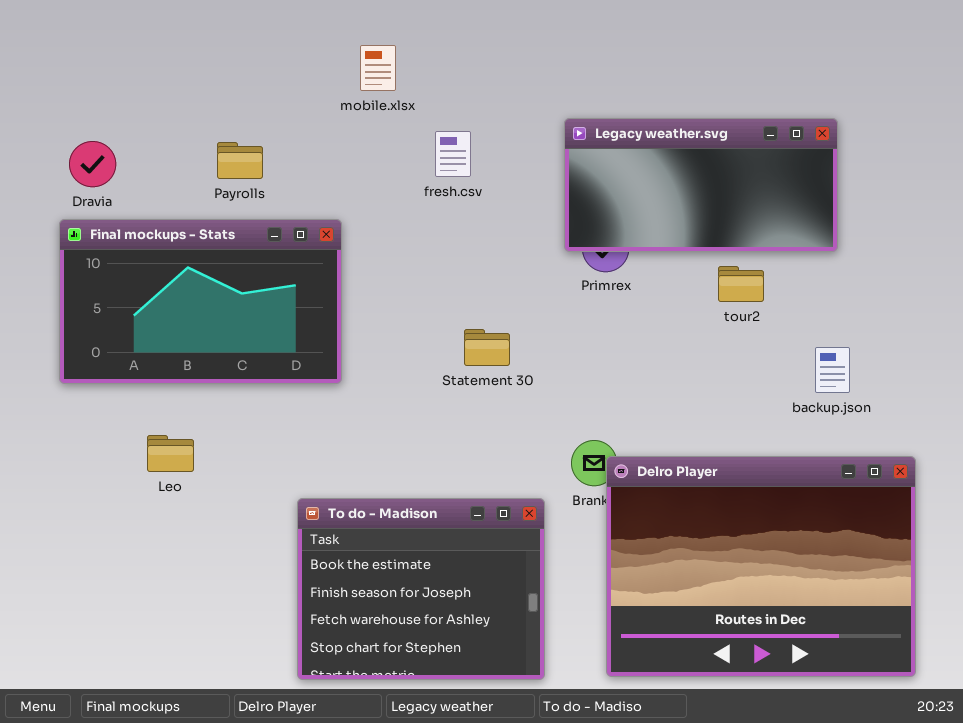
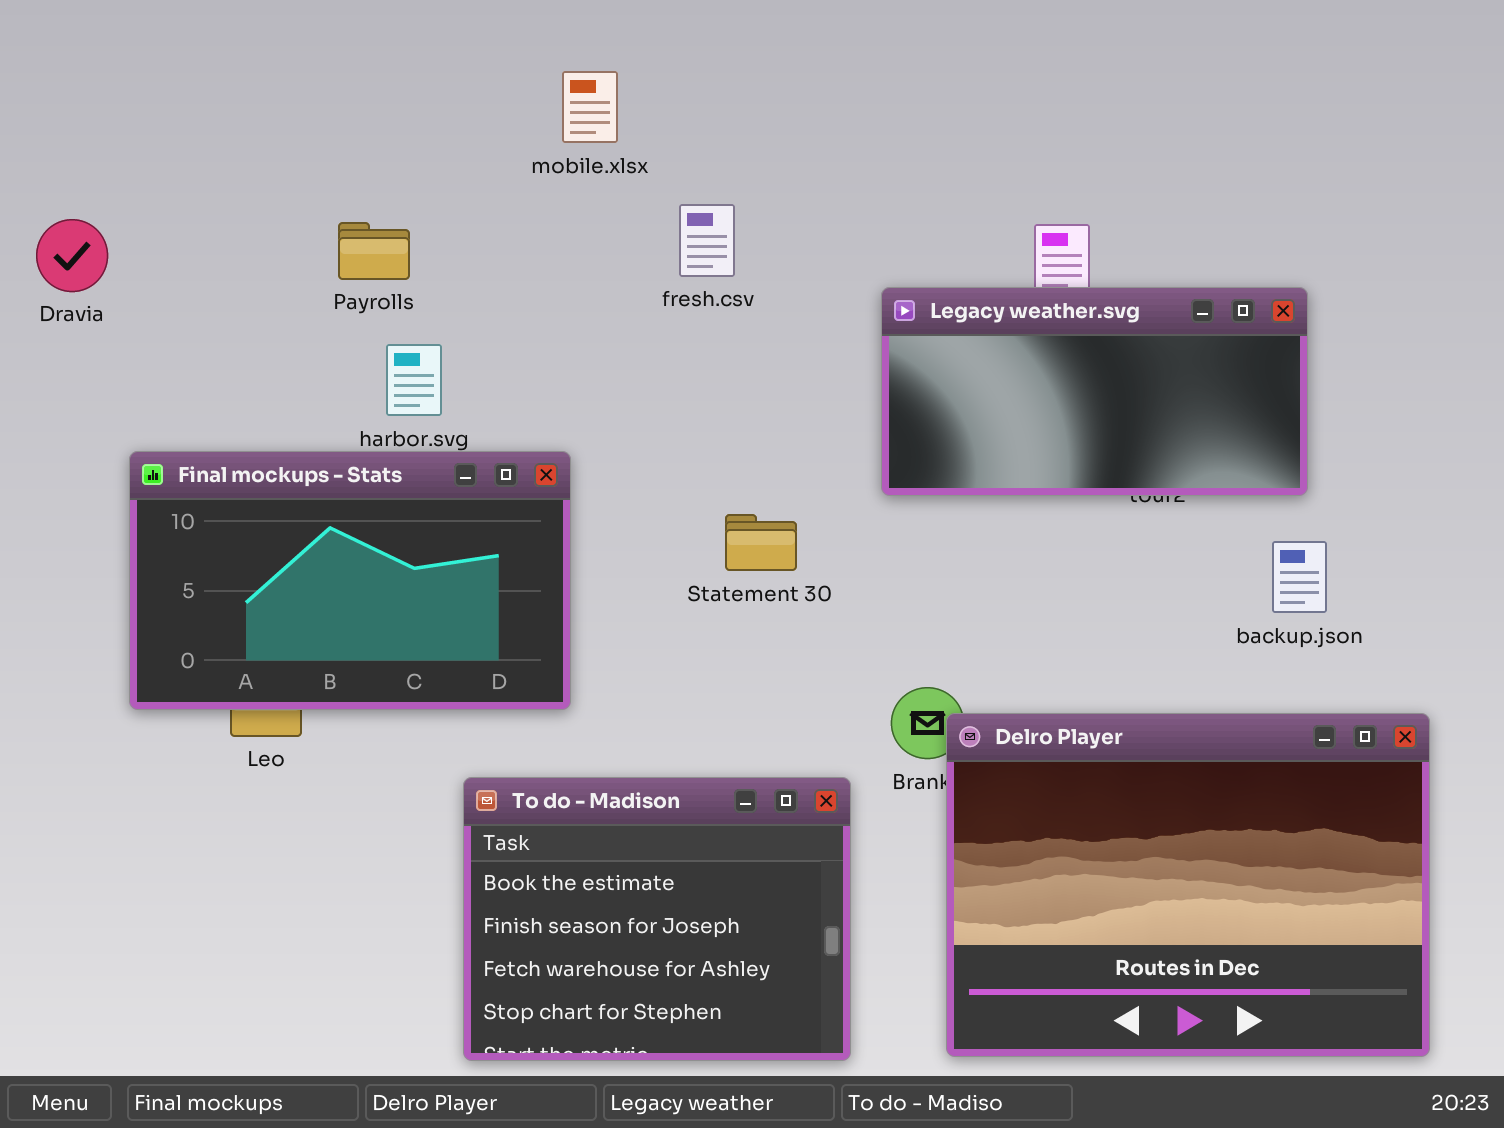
Legacy weather.svg: [564,118,838,252] -> [881,287,1308,496], moved
Dravia: [69,141,116,187] -> [36,219,108,292], moved
Final mockups - Stats: [59,219,342,384] -> [129,451,571,710], moved

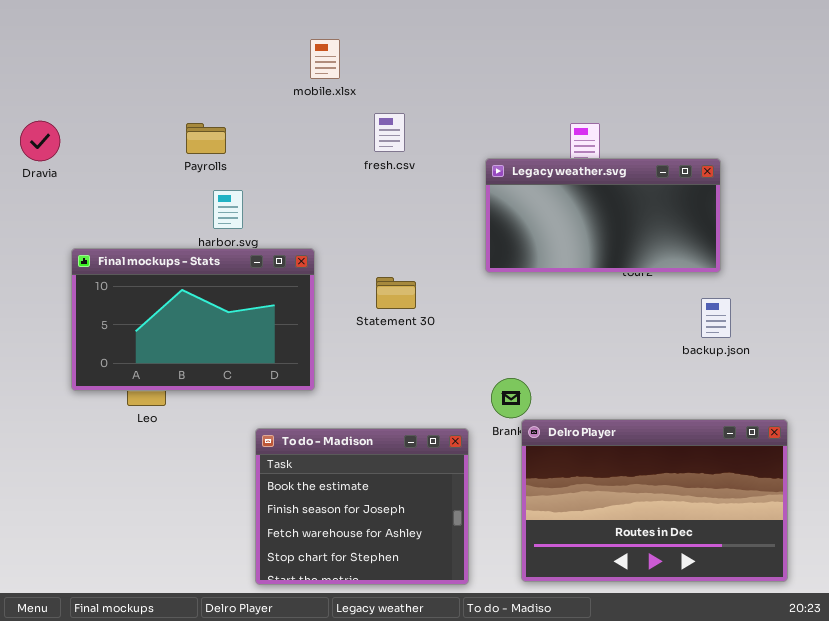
Statement 30: [725,514,797,571] -> [376,277,416,309], moved
Delro Player: [946,713,1430,1057] -> [521,419,788,582], resized

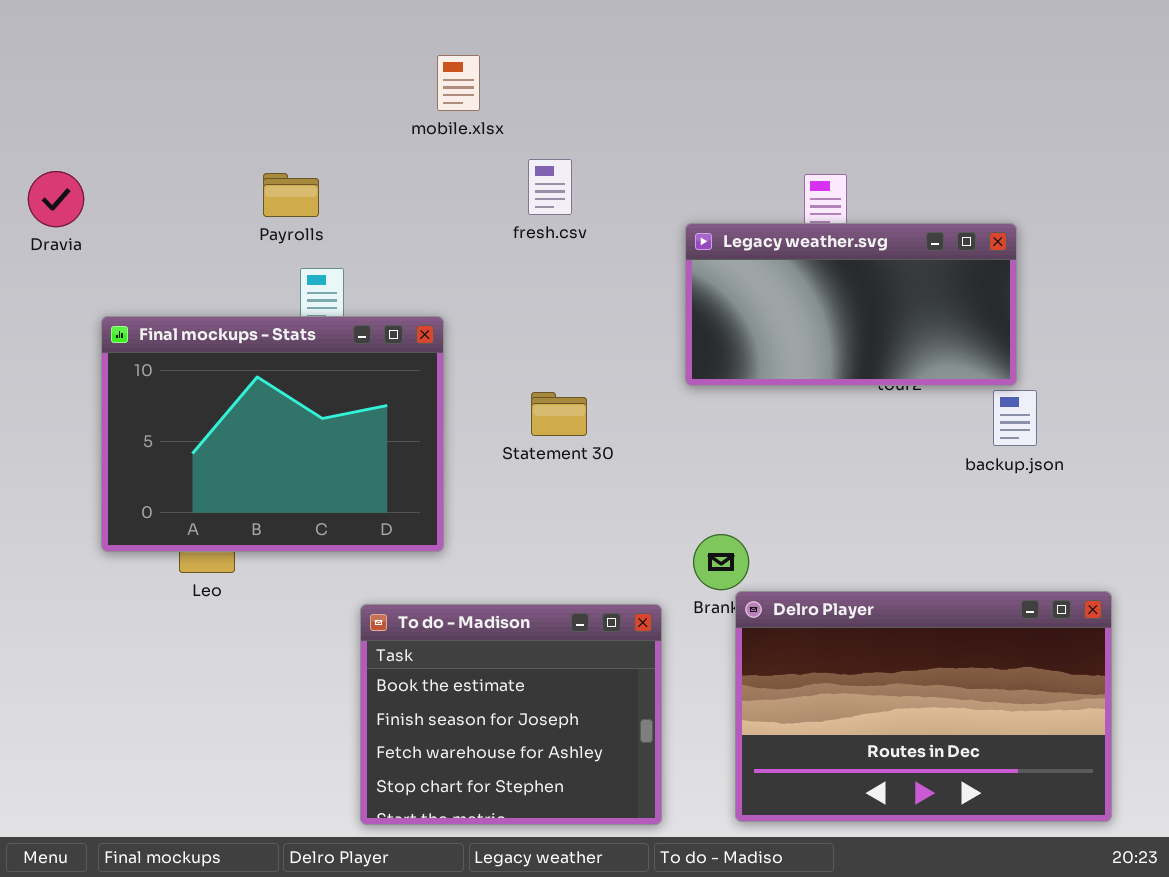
Final mockups - Stats: [71,248,315,391] -> [101,316,444,552], resized
backup.json: [701,298,731,338] -> [993,390,1037,446], moved

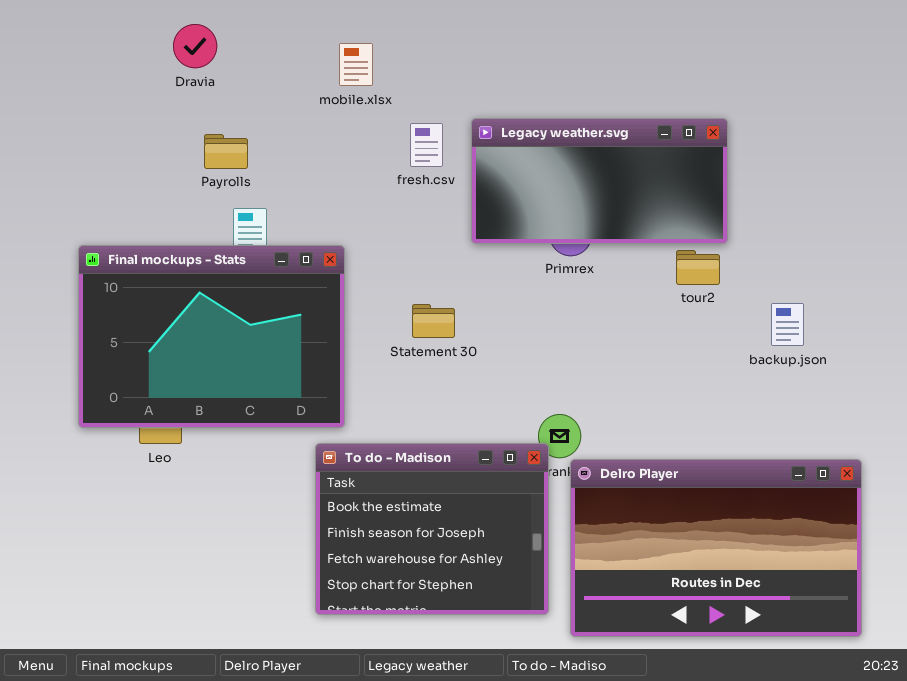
Dravia: [28,171,84,227] -> [173,24,217,68], moved
Legacy weather.svg: [685,223,1017,386] -> [471,118,728,244], moved
To do - Madison: [360,604,662,825] -> [315,443,549,615], moved

